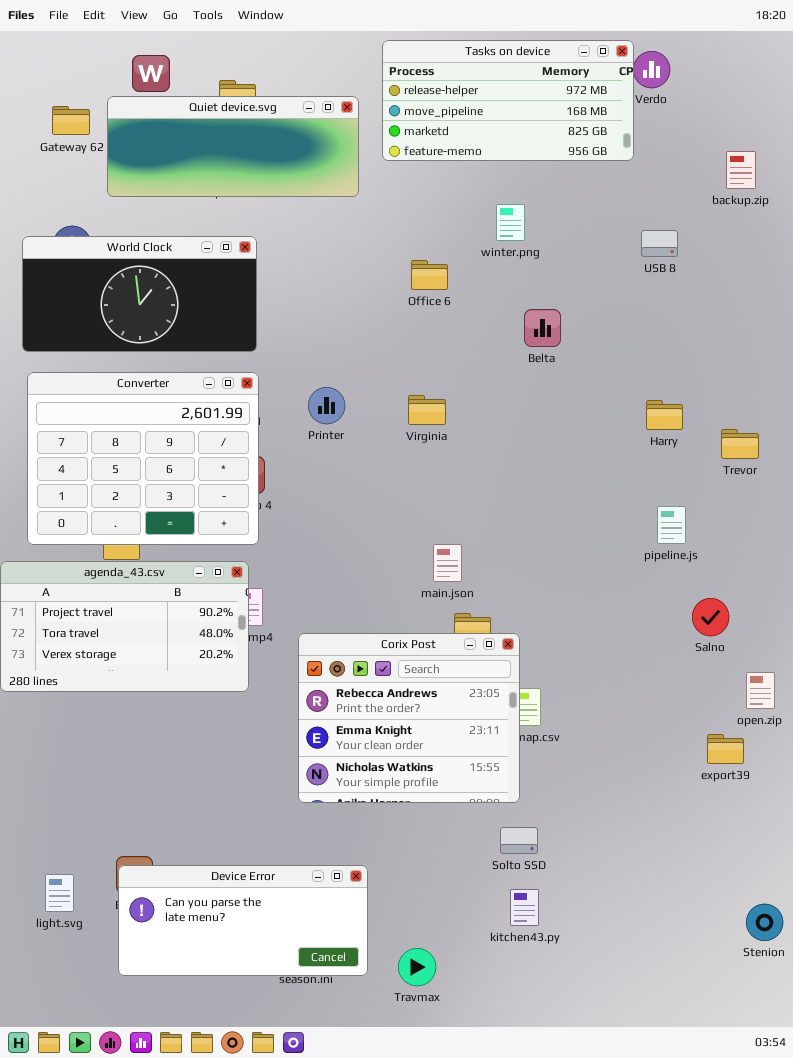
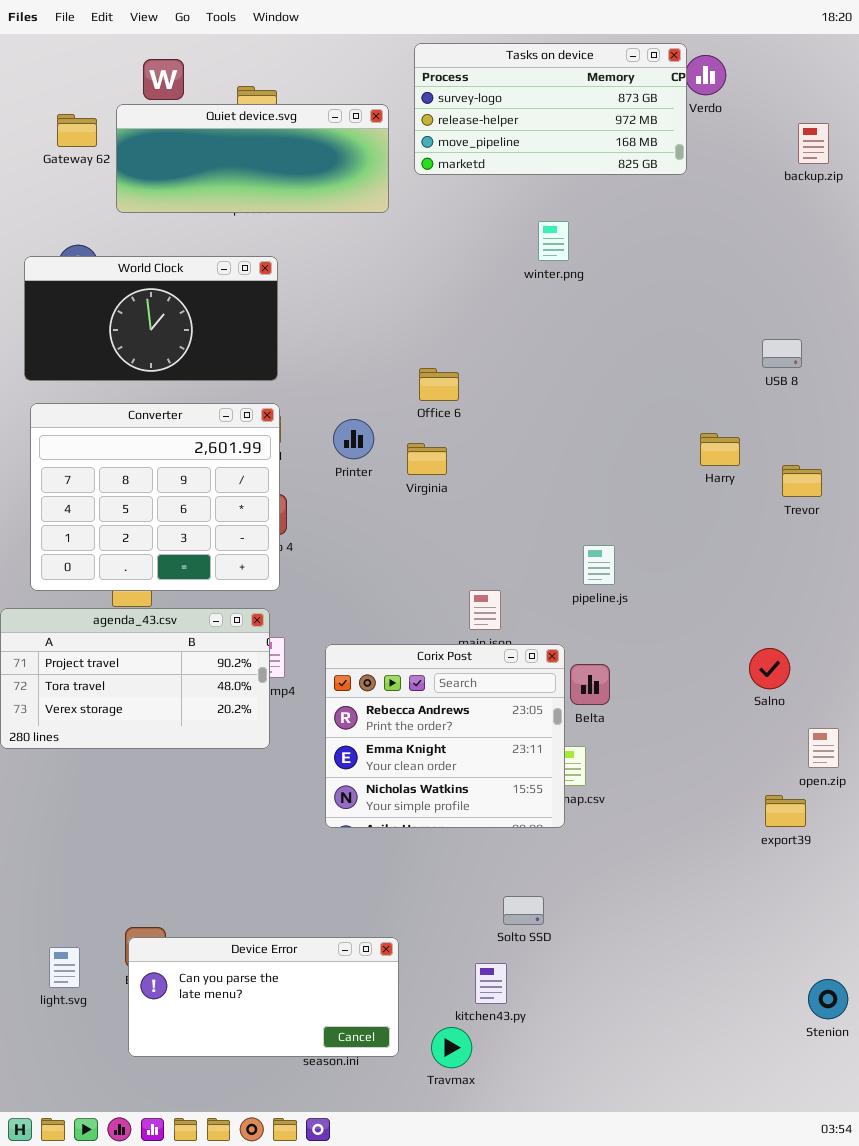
Tasks on device: [382,40,634,161] -> [414,43,687,175], scrolled up 1 row
backup.zip: [726,151,756,189] -> [798,123,829,164], moved
USB 8: [641,230,678,257] -> [762,339,802,368], moved
Office 6: [411,260,448,290] -> [419,368,459,401], moved
Belta: [524,309,561,347] -> [570,664,610,705], moved
Virginia: [408,395,446,425] -> [407,443,447,475], moved
pipeline.js: [657,506,686,544] -> [583,545,615,585], moved
Corix Post: [298,633,520,803] -> [325,644,565,828], moved
Solto SSD: [500,827,538,854] -> [503,896,544,925], moved
kitchen43.py: [510,889,539,926] -> [475,963,507,1004], moved

